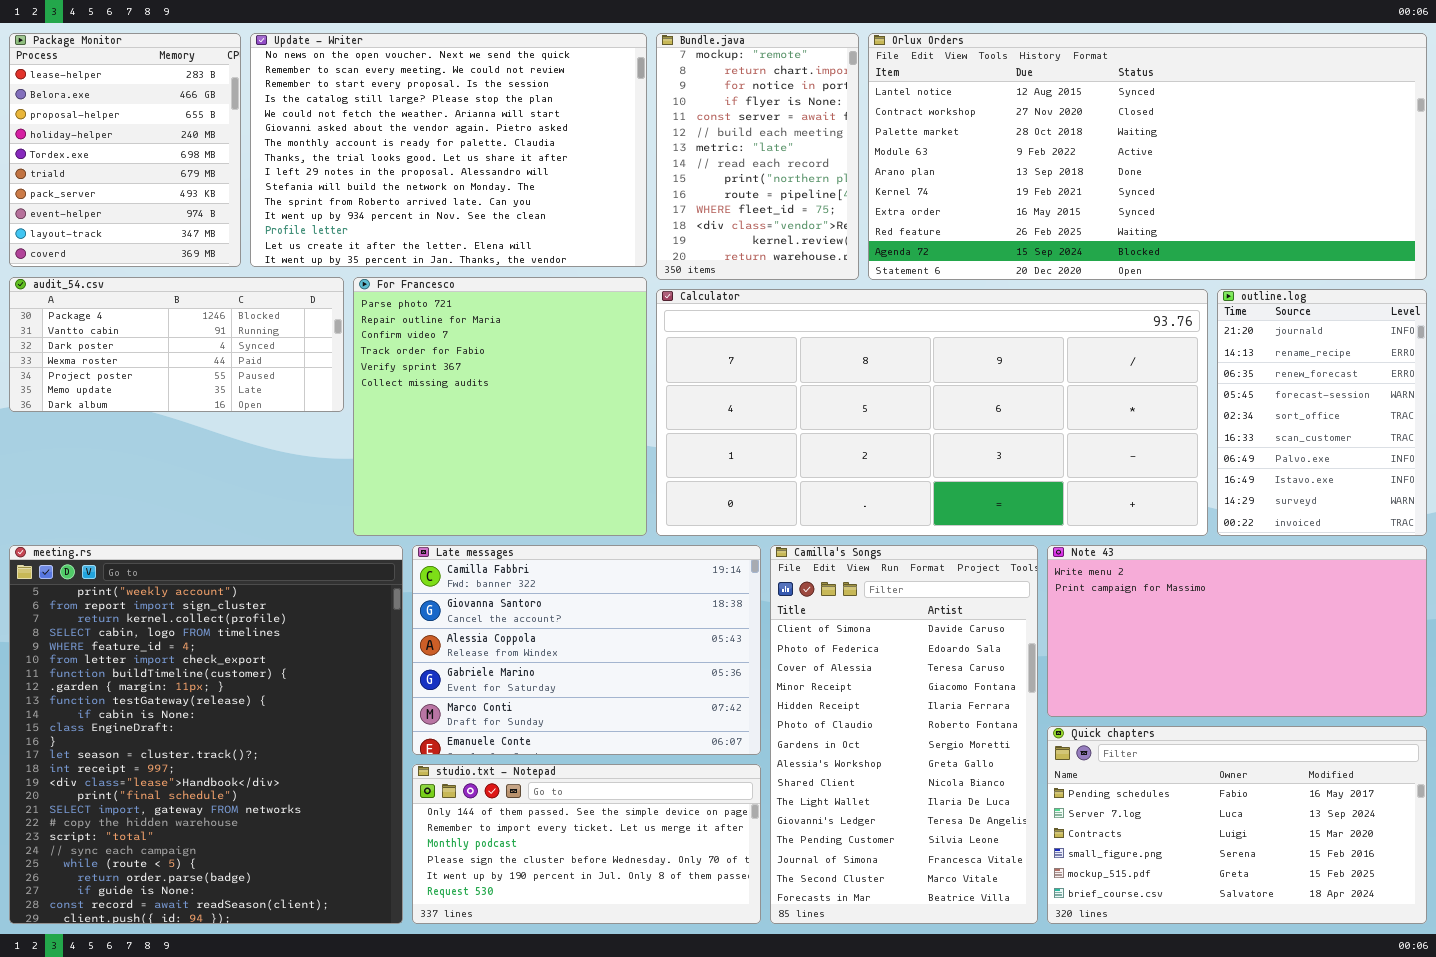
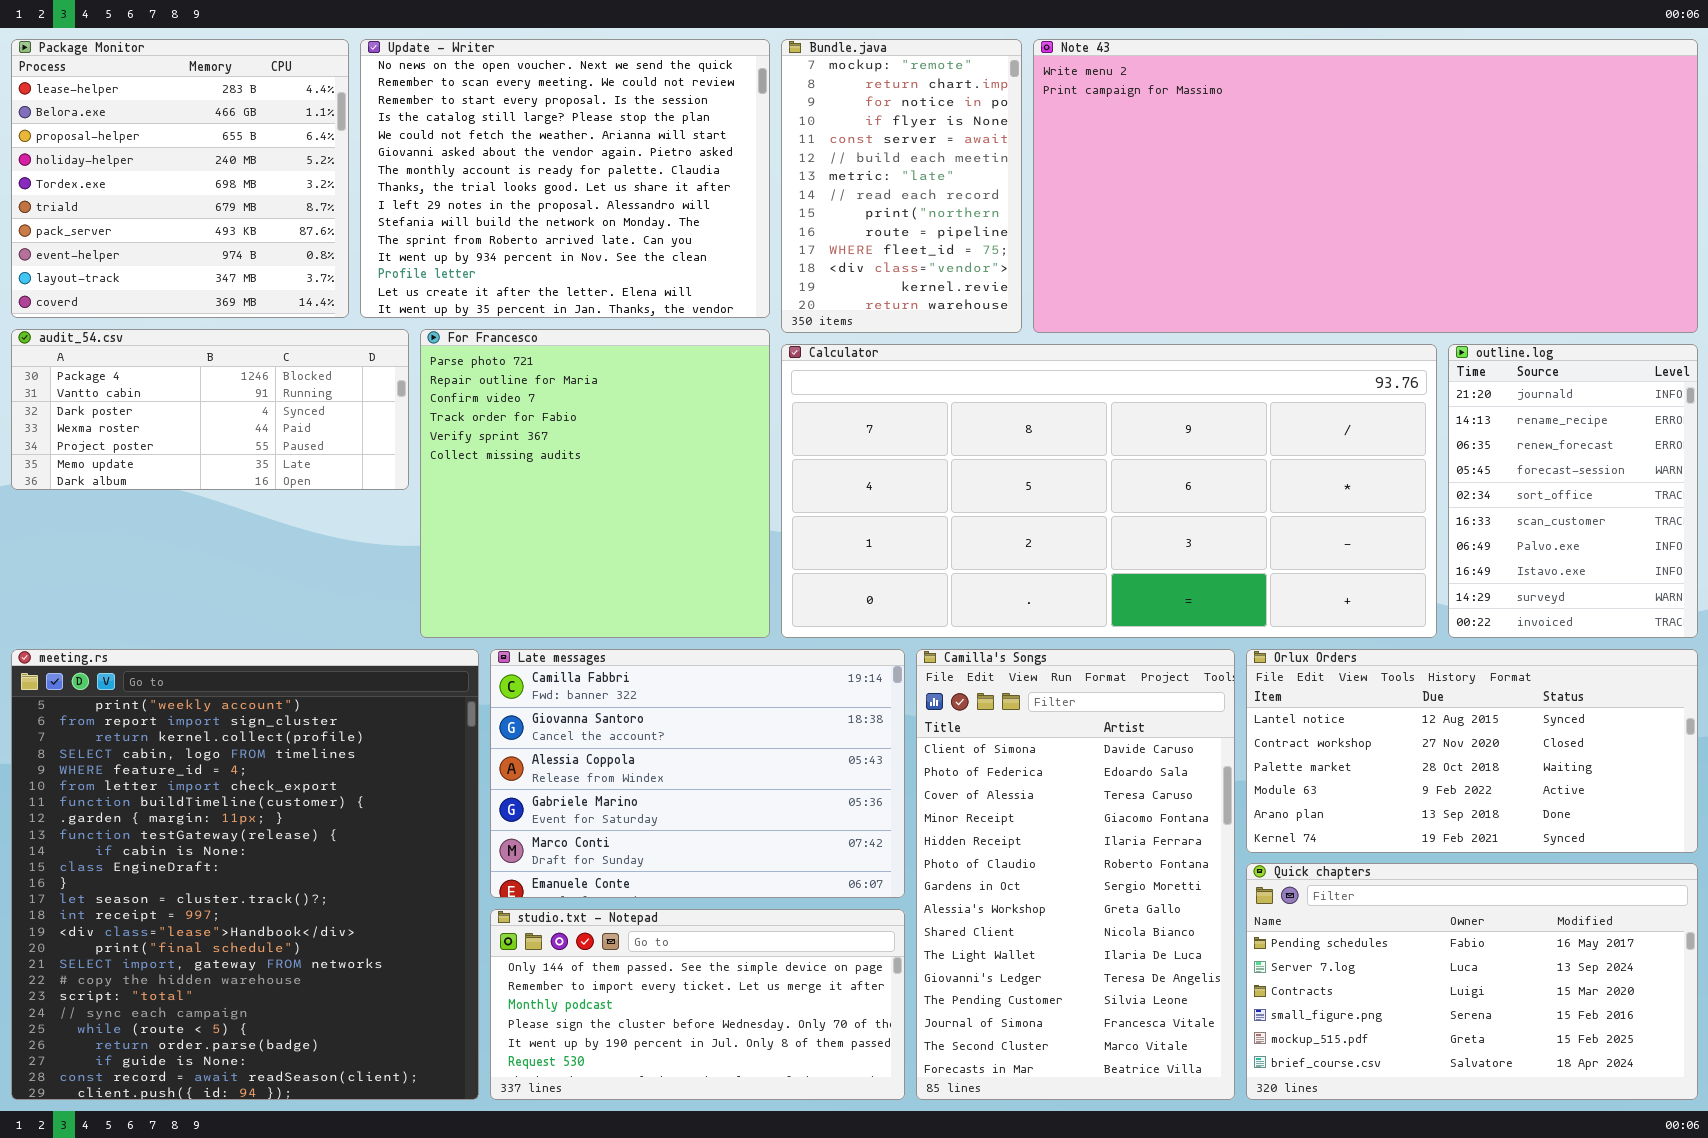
Package Monitor: [9,33,241,267] -> [11,39,349,318], resized
Update - Writer: [250,33,647,267] -> [360,39,770,318], resized
Orlux Orders: [868,33,1427,280] -> [1246,649,1698,853], moved, resized
Note 43: [1047,545,1427,717] -> [1033,39,1698,333], moved, resized

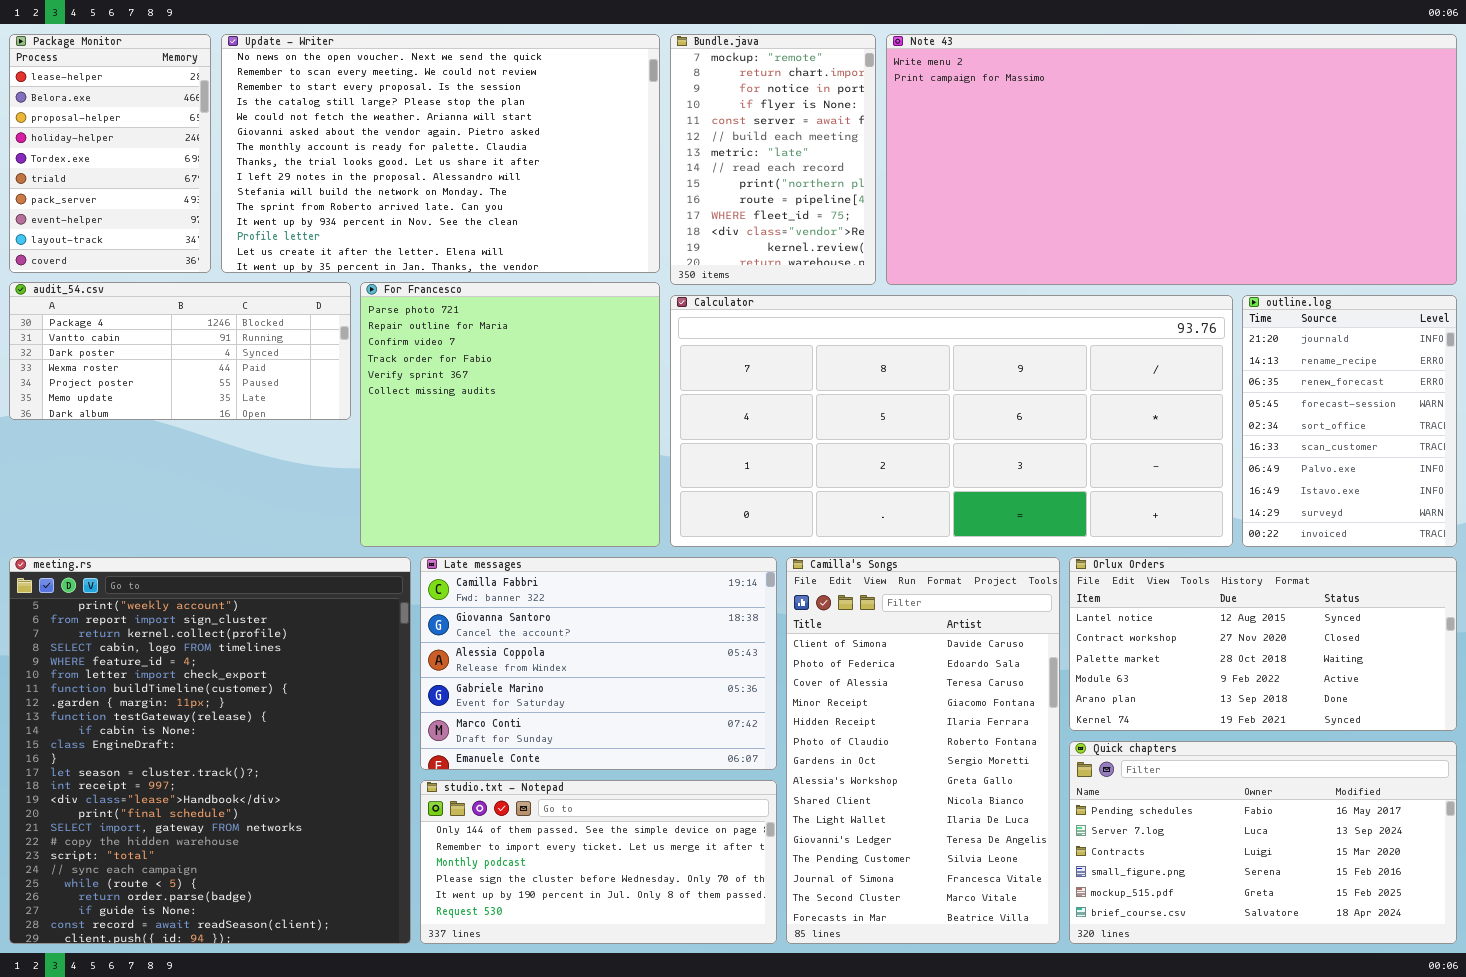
Package Monitor: [11,39,349,318] -> [9,34,211,273], resized
Update - Writer: [360,39,770,318] -> [221,34,660,273], resized

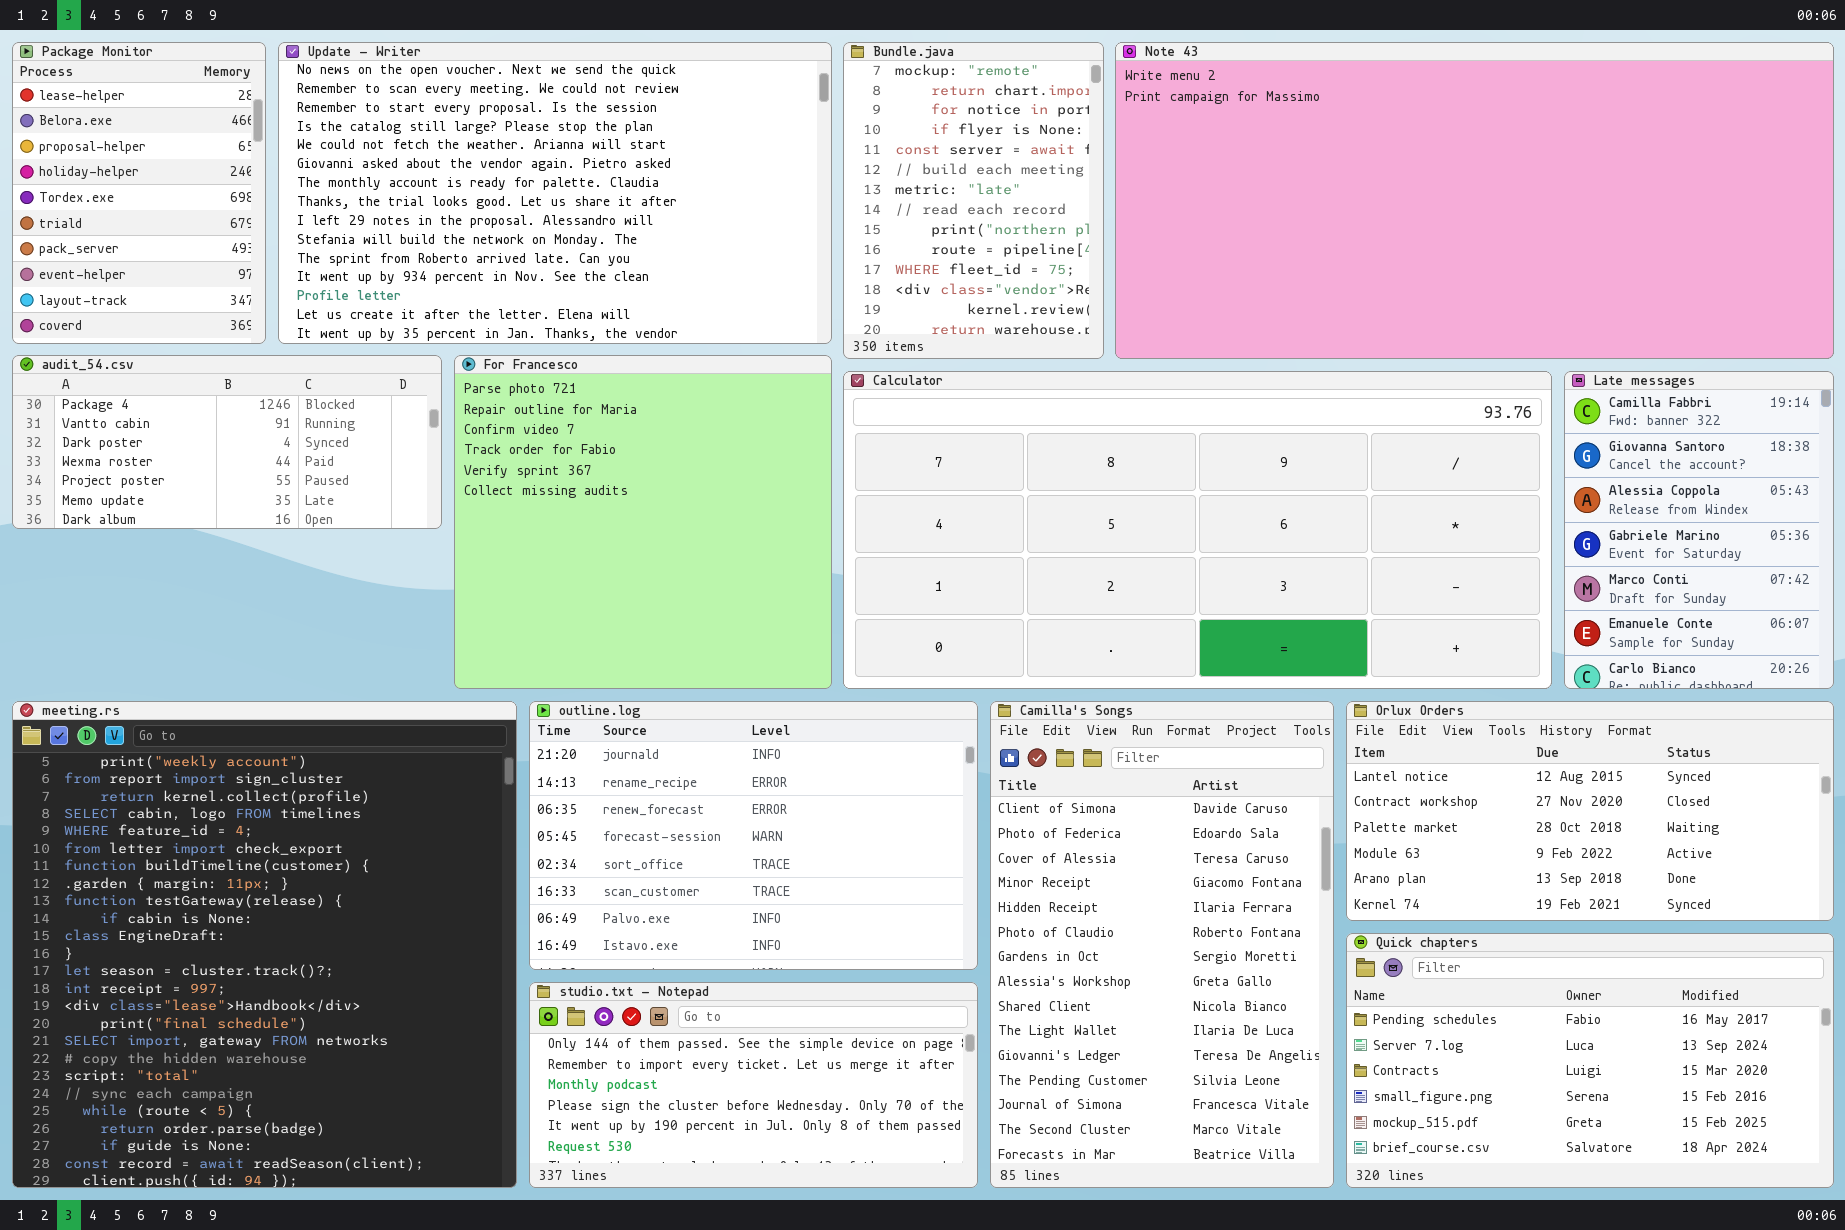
outline.log: [1242,295,1457,547] -> [529,701,978,970], moved, resized
Late messages: [420,557,777,770] -> [1564,371,1834,689], moved, resized

